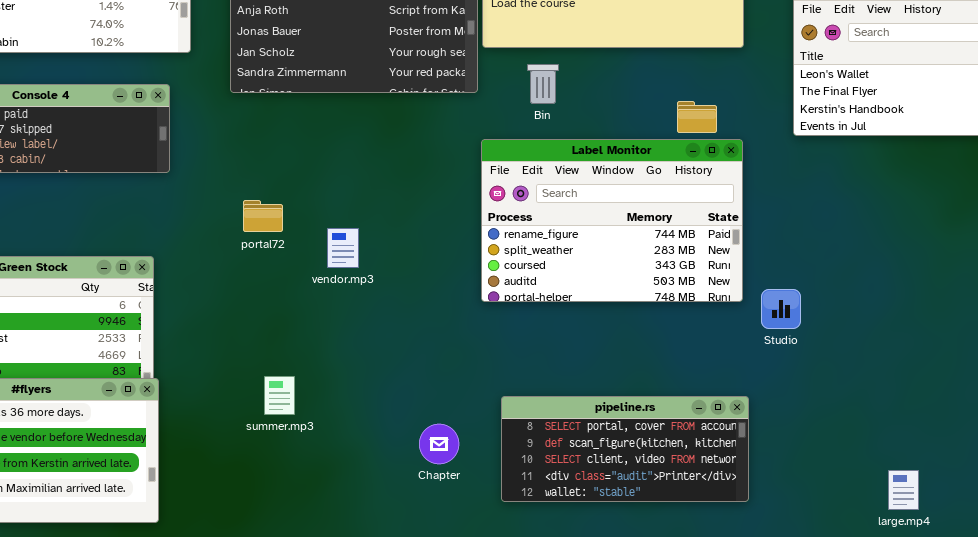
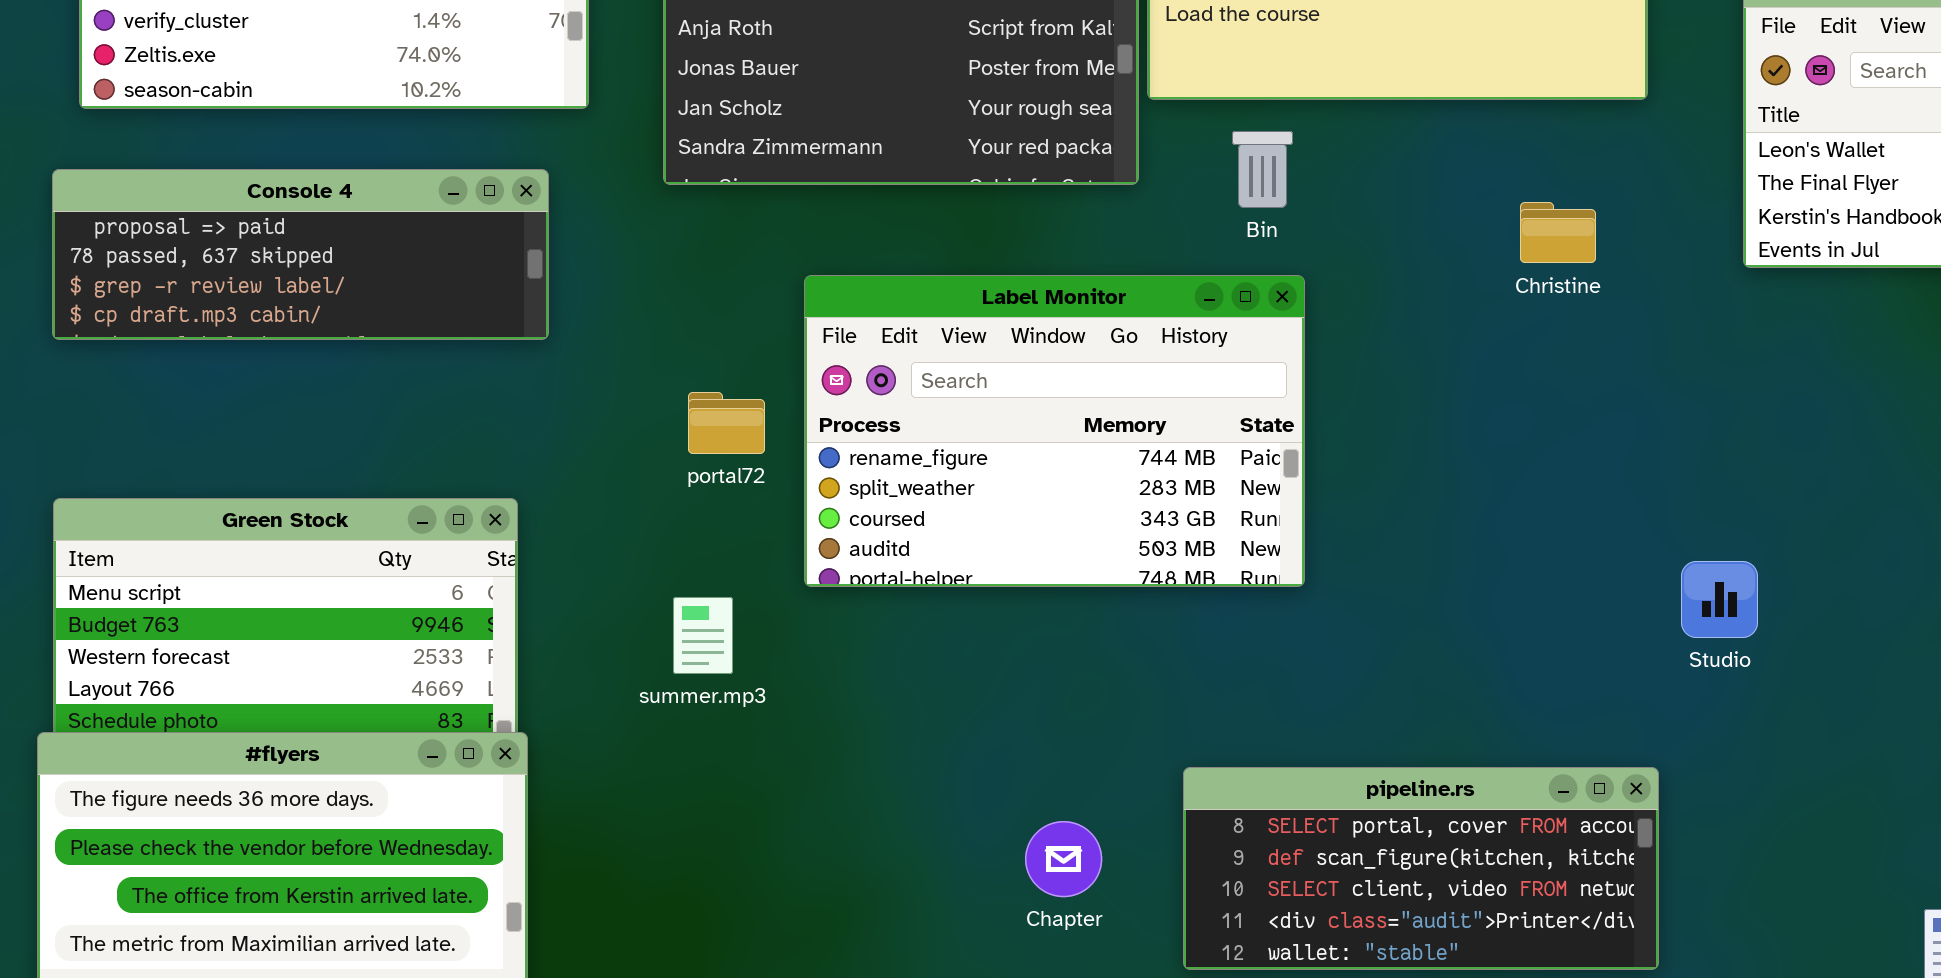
Label Monitor: [481,139,743,302] -> [804,275,1305,587], moved
summer.mp3: [264,376,295,415] -> [673,597,733,674], moved

